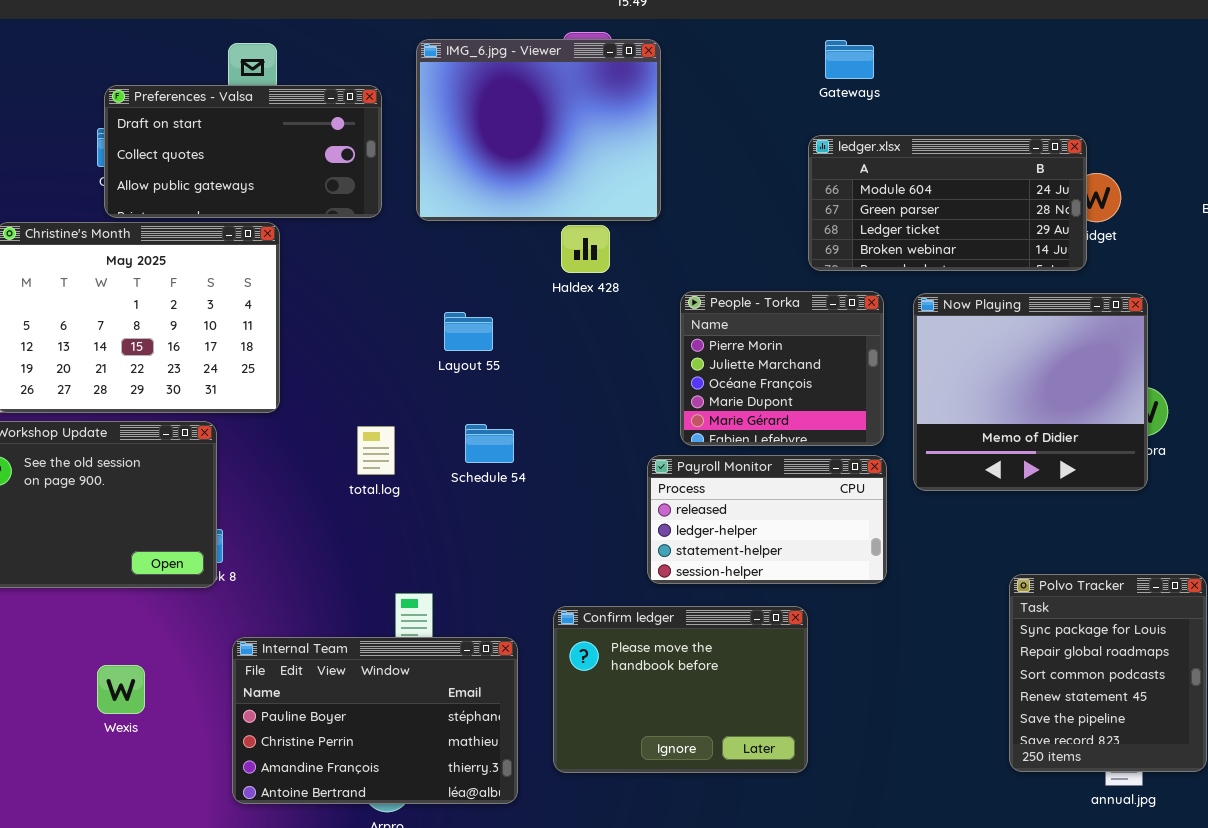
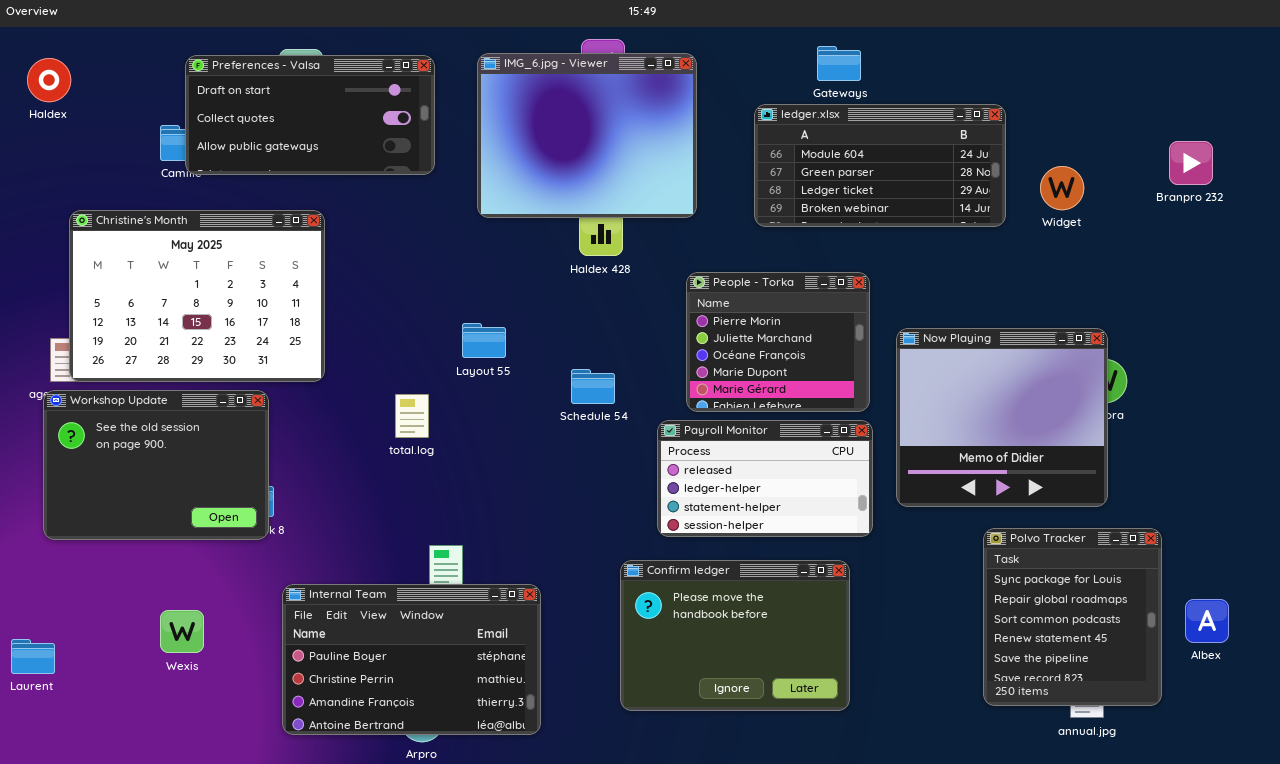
IMG_6.jpg - Viewer: [416,39,661,221] -> [477,53,697,218], moved
Preferences - Valsa: [104,85,382,218] -> [185,55,435,175], moved
ledger.xlsx: [808,135,1087,271] -> [754,104,1006,227], moved
Now Playing: [913,293,1148,491] -> [896,328,1108,507], moved
Layout 55: [444,312,493,351] -> [462,323,506,358], moved
Schedule 54: [465,424,514,463] -> [571,369,615,404], moved
Confirm ledger: [553,606,808,773] -> [620,560,850,711], moved

